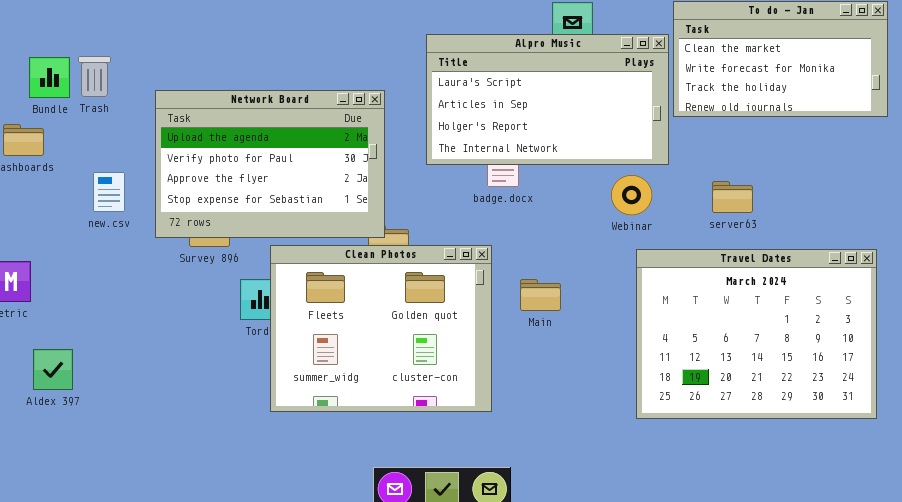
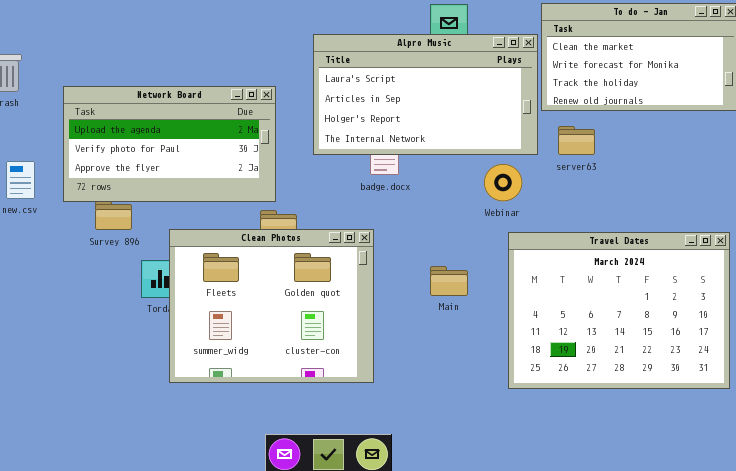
Network Board: [155,90,385,238] -> [63,86,276,202], resized
server63: [712,181,753,213] -> [558,126,595,155], moved
Main: [520,279,561,311] -> [430,266,468,296], moved

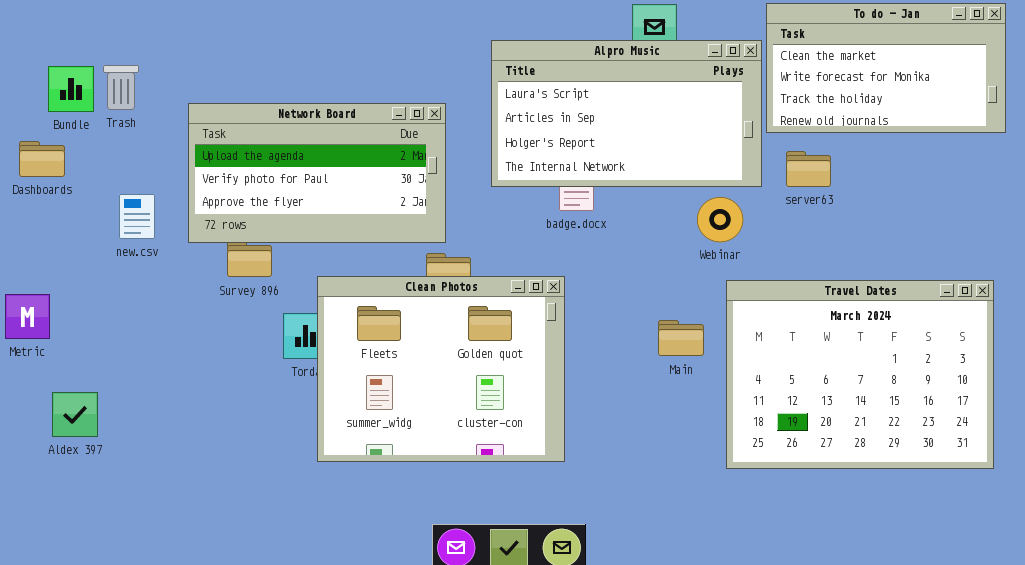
Main: [430,266,468,296] -> [658,320,704,356], moved

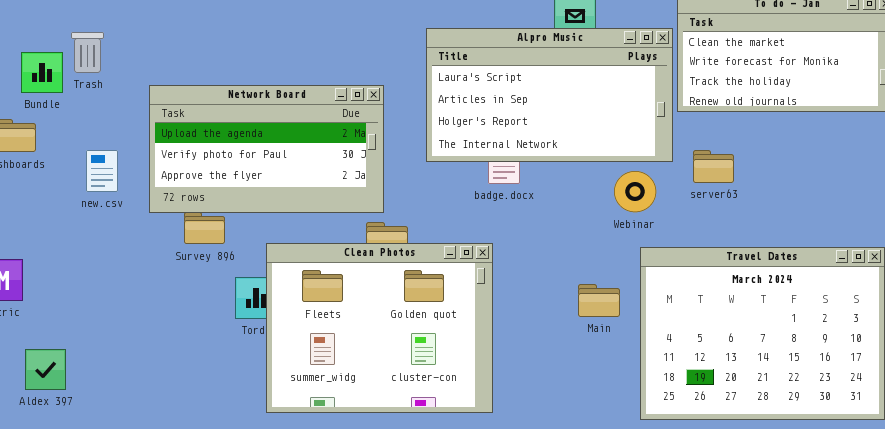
Trash: [103,65,139,110] -> [71,32,104,73], moved
server63: [786,151,831,187] -> [693,150,734,183], moved
new.csv: [119,194,155,239] -> [86,150,118,192], moved

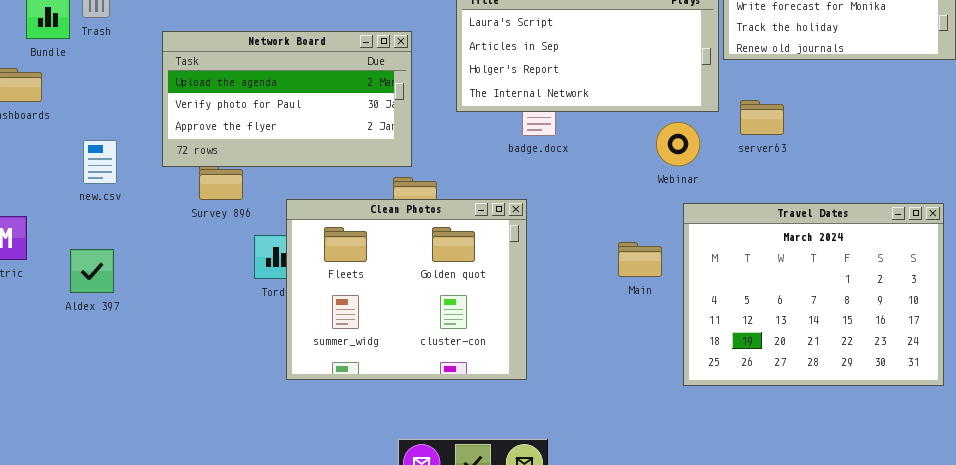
new.csv: [86,150,118,192] -> [83,140,117,184], moved
Aldex 397: [25,349,66,390] -> [70,249,114,293], moved

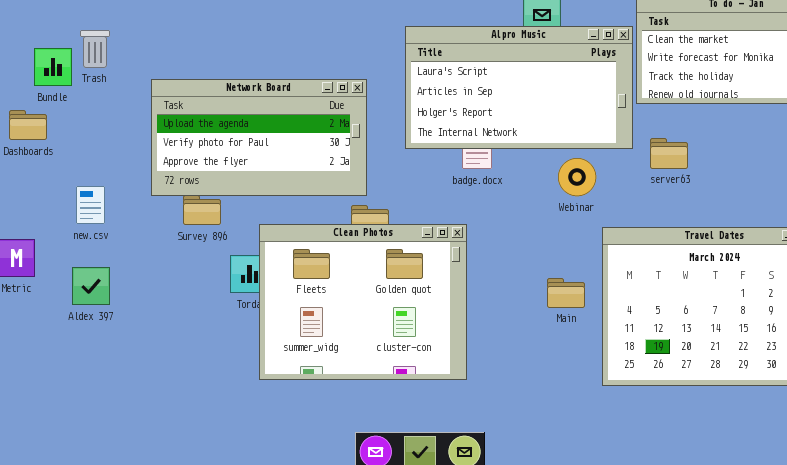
Webinar: [656,122,700,166] -> [558,158,596,196], moved
new.csv: [83,140,117,184] -> [76,186,105,224], moved
Main: [618,242,662,277] -> [547,278,585,308], moved

